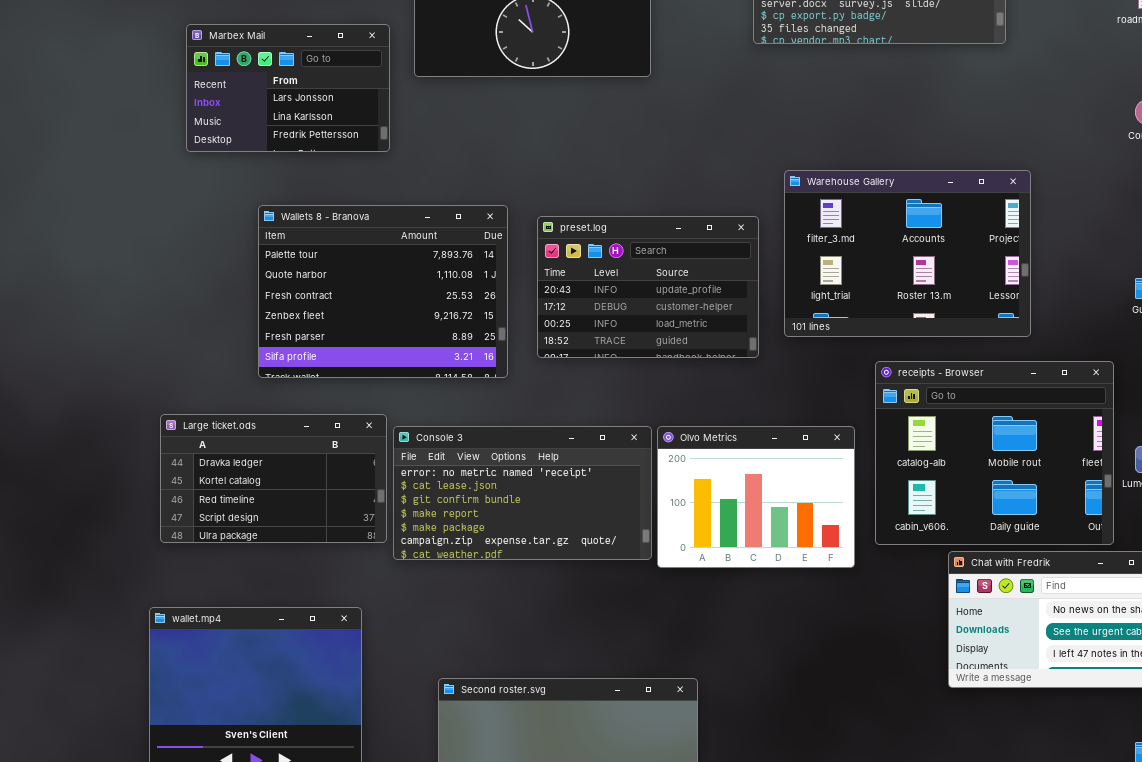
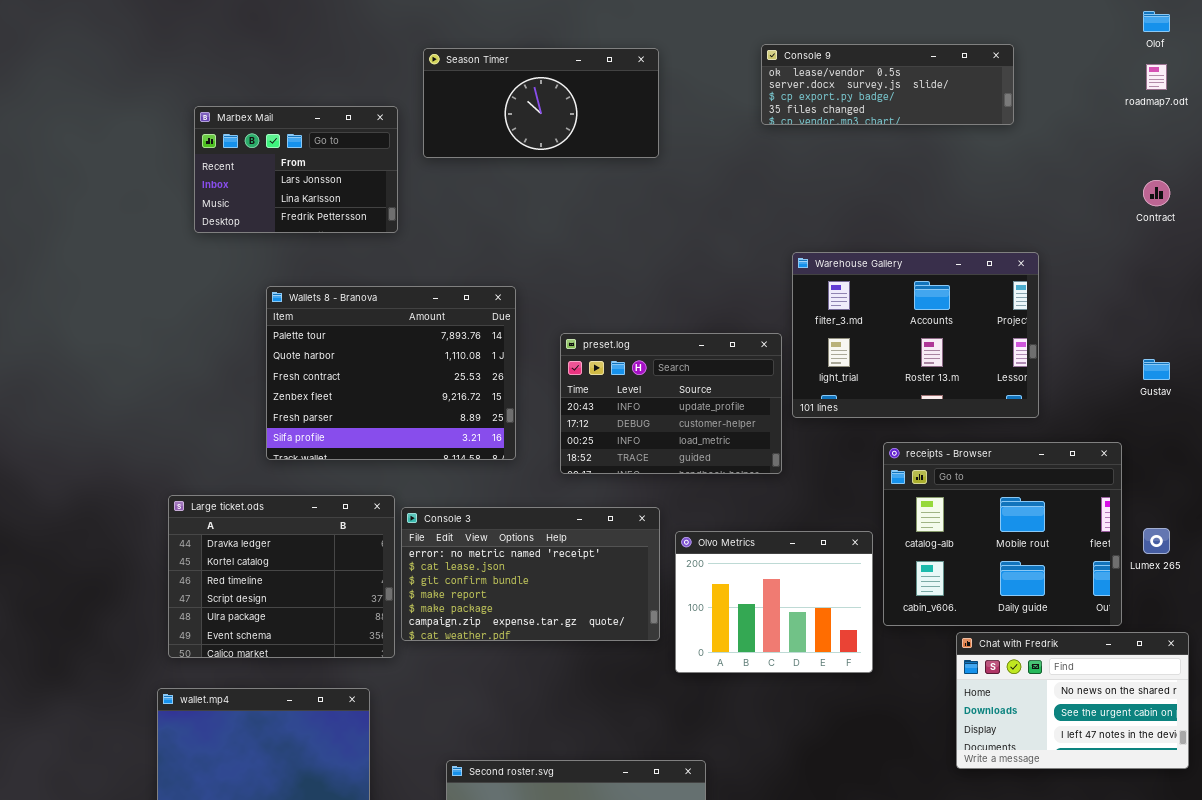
preset.log: [537,216,759,358] -> [560,333,782,474], moved
Large ticket.ods: [160,414,387,543] -> [168,495,395,658], resized
Olvo Metrics: [657,426,855,568] -> [675,531,873,673], moved

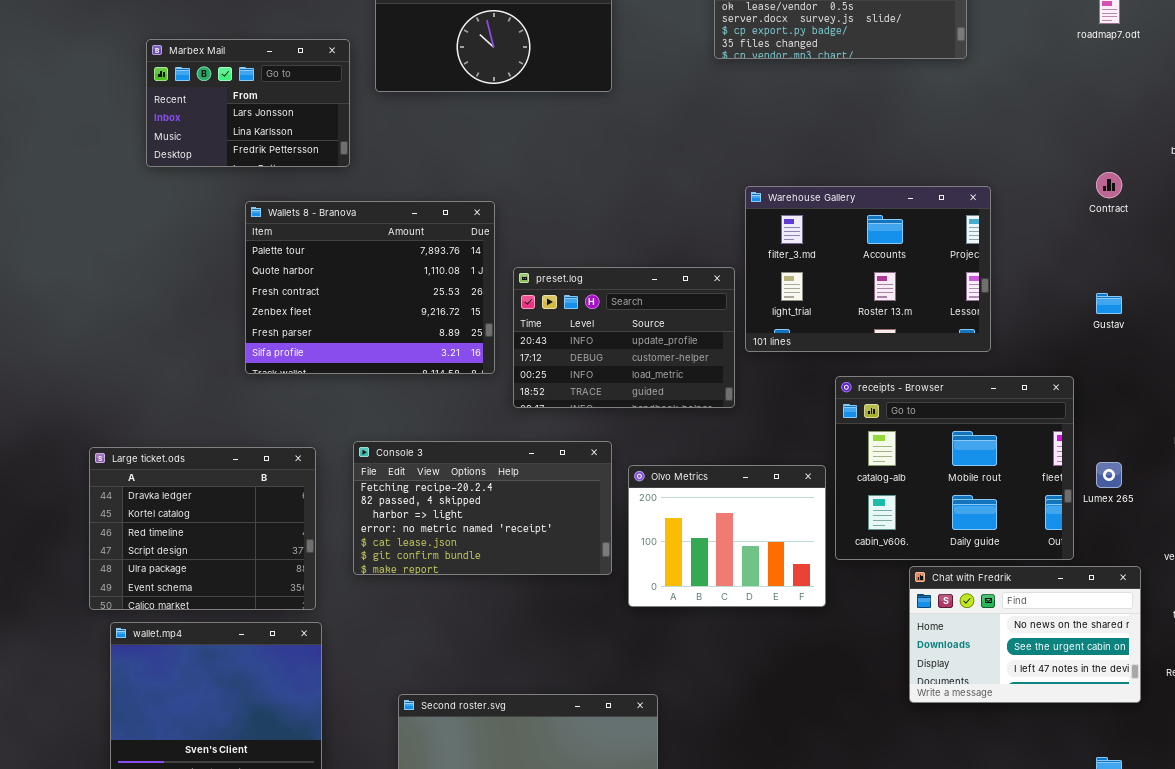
Contract: [1143,180,1170,206] -> [1096,172,1122,198], moved
Wallets 8 - Branova: [266,286,516,460] -> [245,201,495,374], moved
Large ticket.ods: [168,495,395,658] -> [89,447,316,610], moved
Console 3: [401,507,660,641] -> [353,441,612,575], scrolled up 3 rows

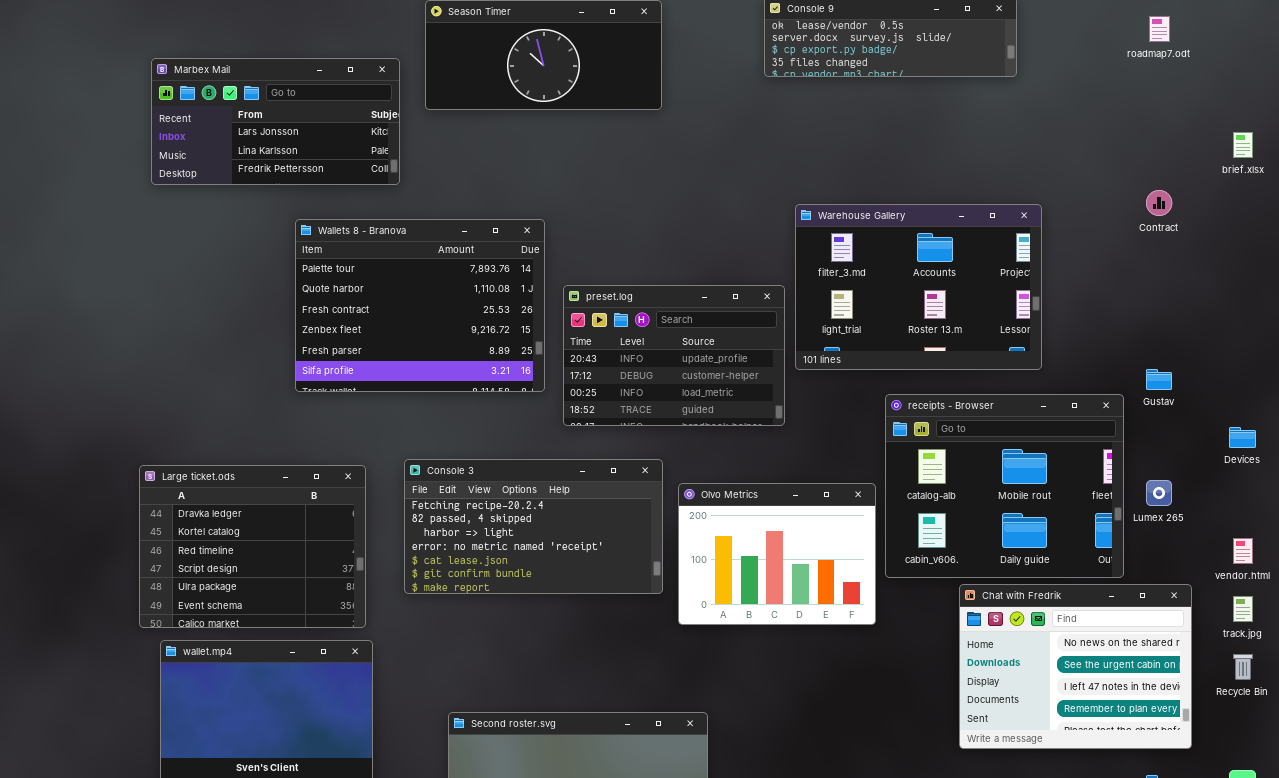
Marbex Mail: [146,39,350,167] -> [151,58,400,185], resized
Gustav: [1096,293,1122,314] -> [1146,369,1172,390], moved
Chat with Fredrik: [909,566,1141,703] -> [959,584,1192,749], resized

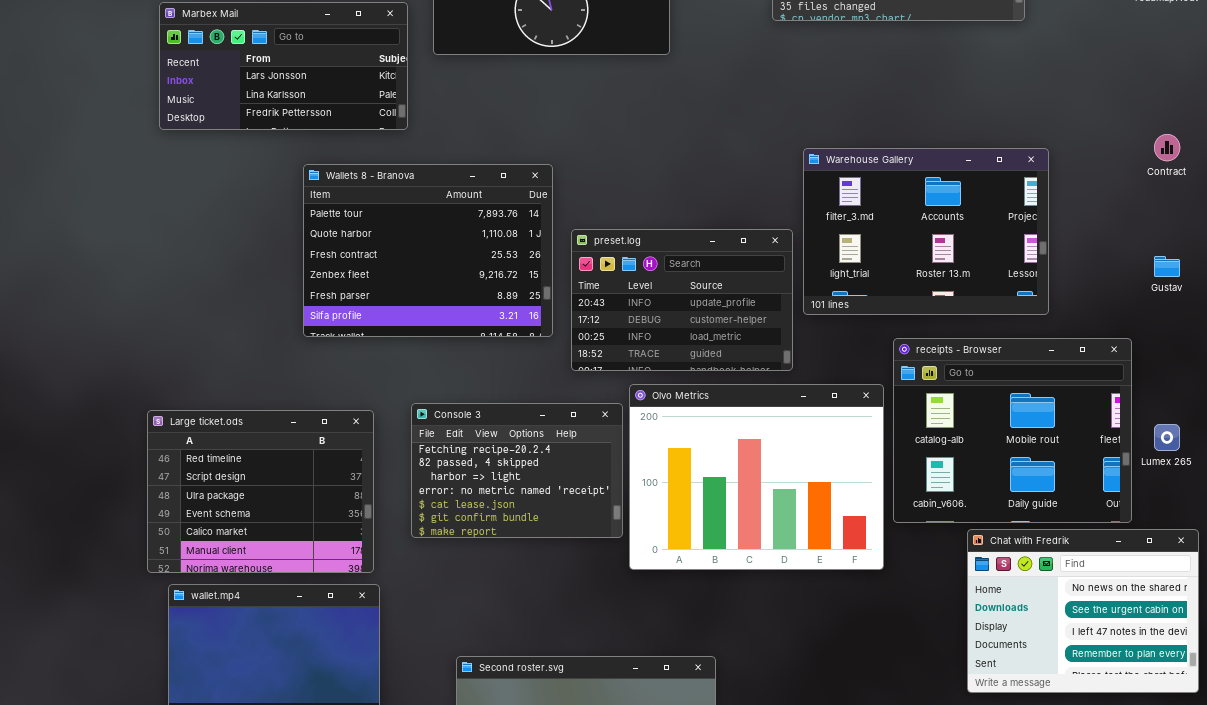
Gustav: [1146,369,1172,390] -> [1154,256,1180,277], moved
Console 3: [404,459,663,594] -> [411,403,623,538], resized
Large ticket.ods: [139,465,366,628] -> [147,410,374,573], scrolled down 2 rows
Olvo Metrics: [678,483,876,625] -> [629,384,884,570], resized

